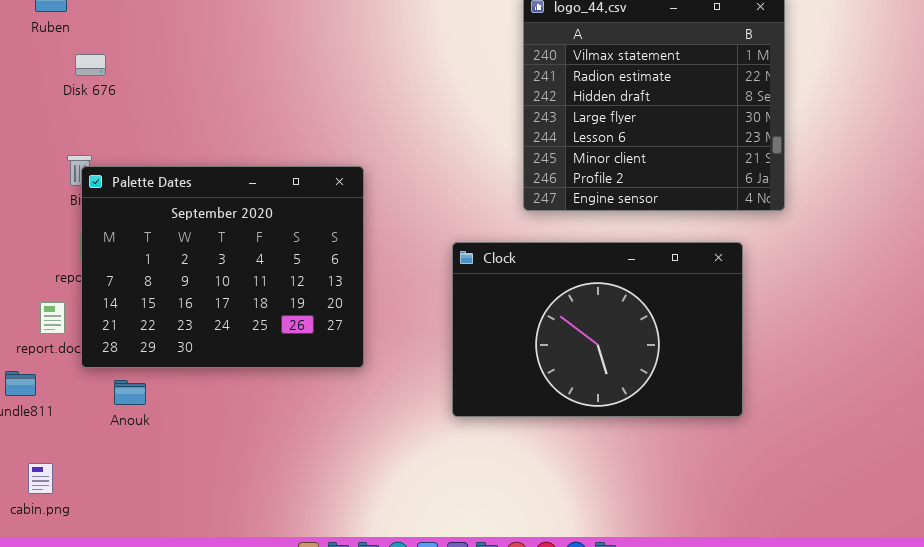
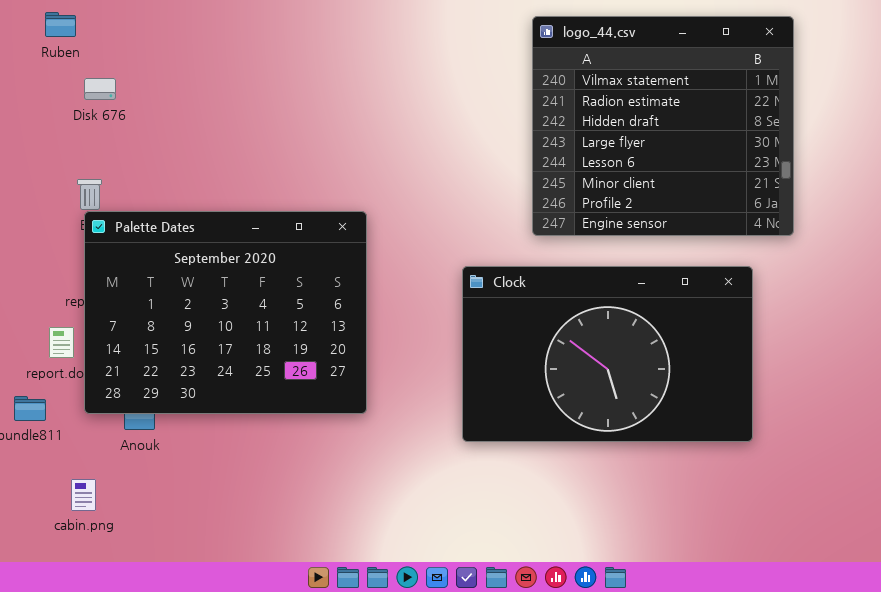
Palette Dates: [81,166,364,368] -> [84,211,367,414], moved
cabin.png: [28,463,53,494] -> [71,479,96,511], moved

